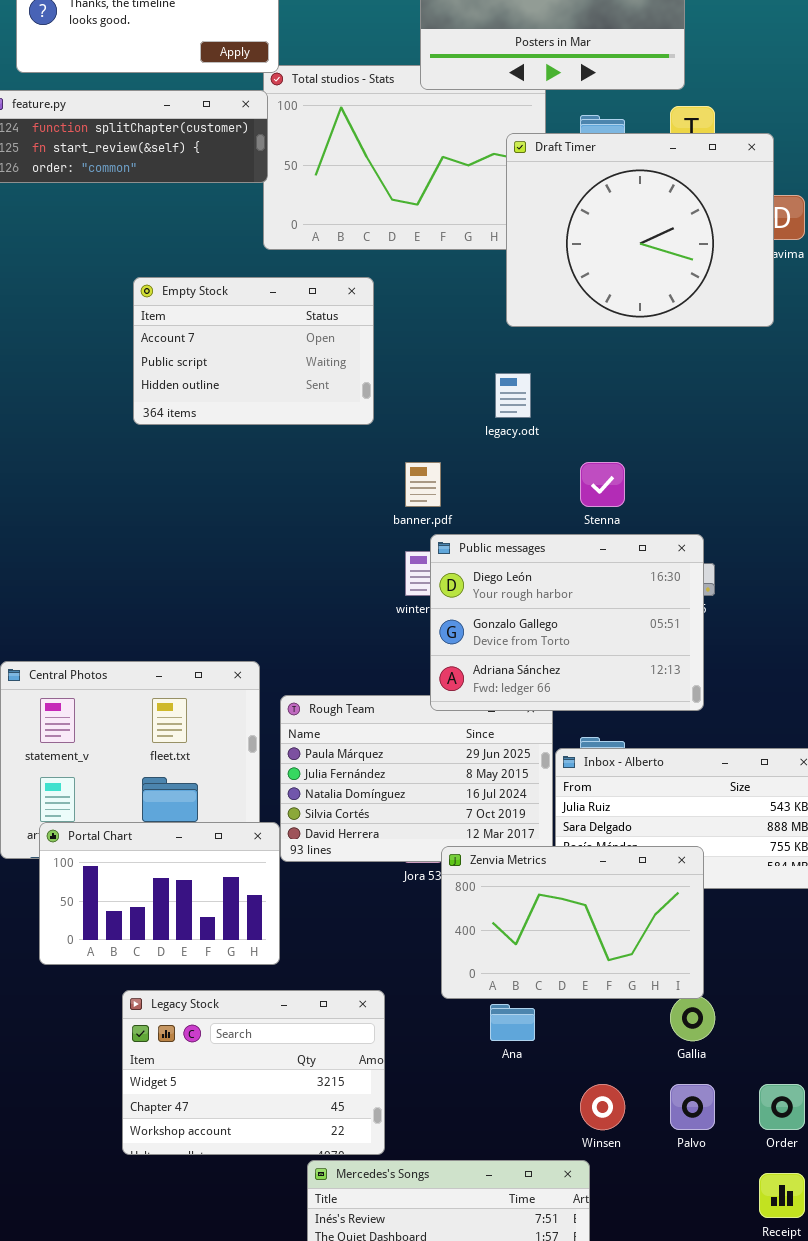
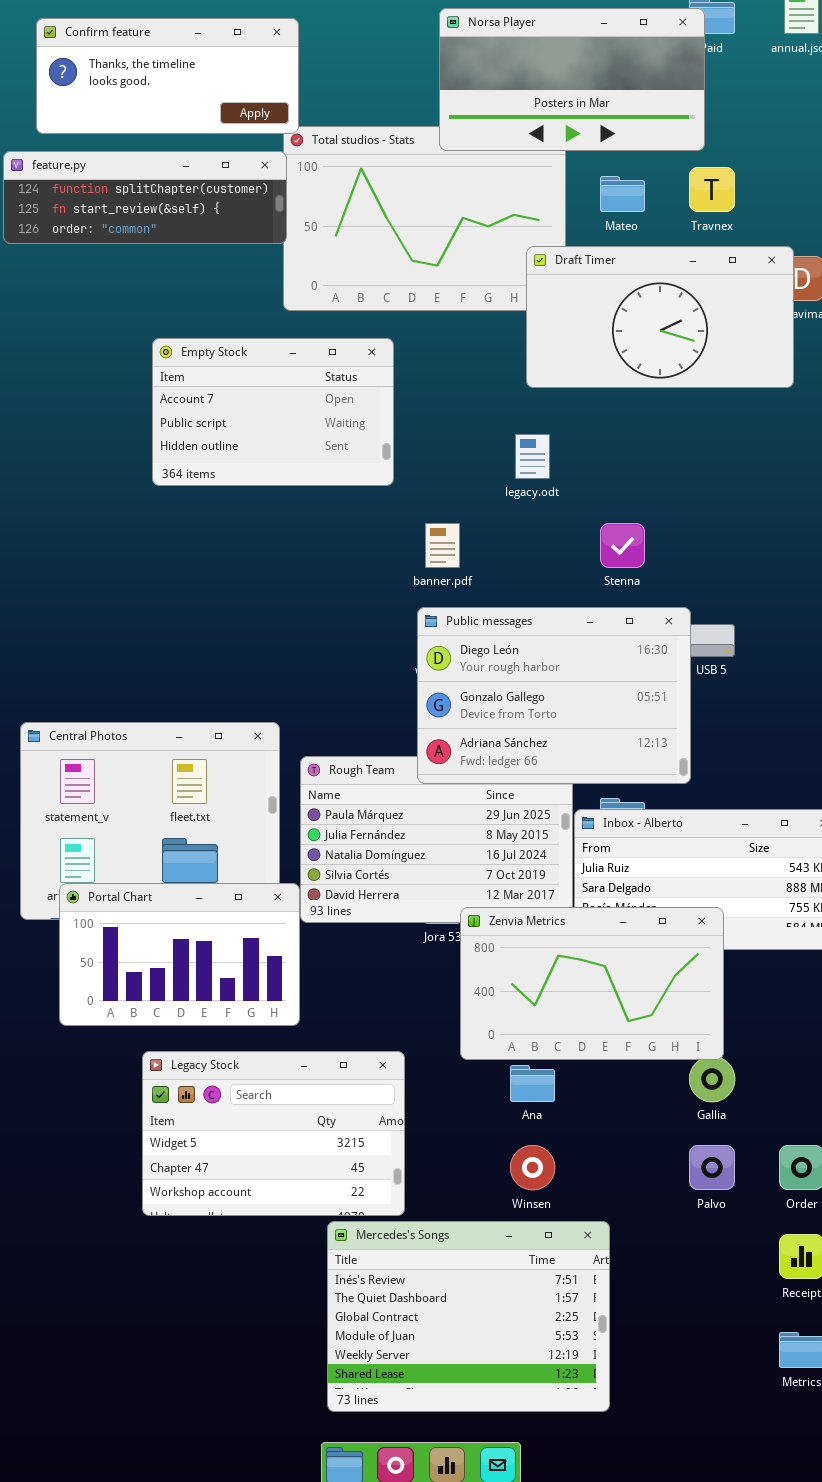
Draft Timer: [506,133,774,327] -> [526,246,794,388], resized
Public messages: [430,534,704,711] -> [417,607,691,784], moved
Winsen: [580,1084,625,1130] -> [510,1145,555,1190], moved

